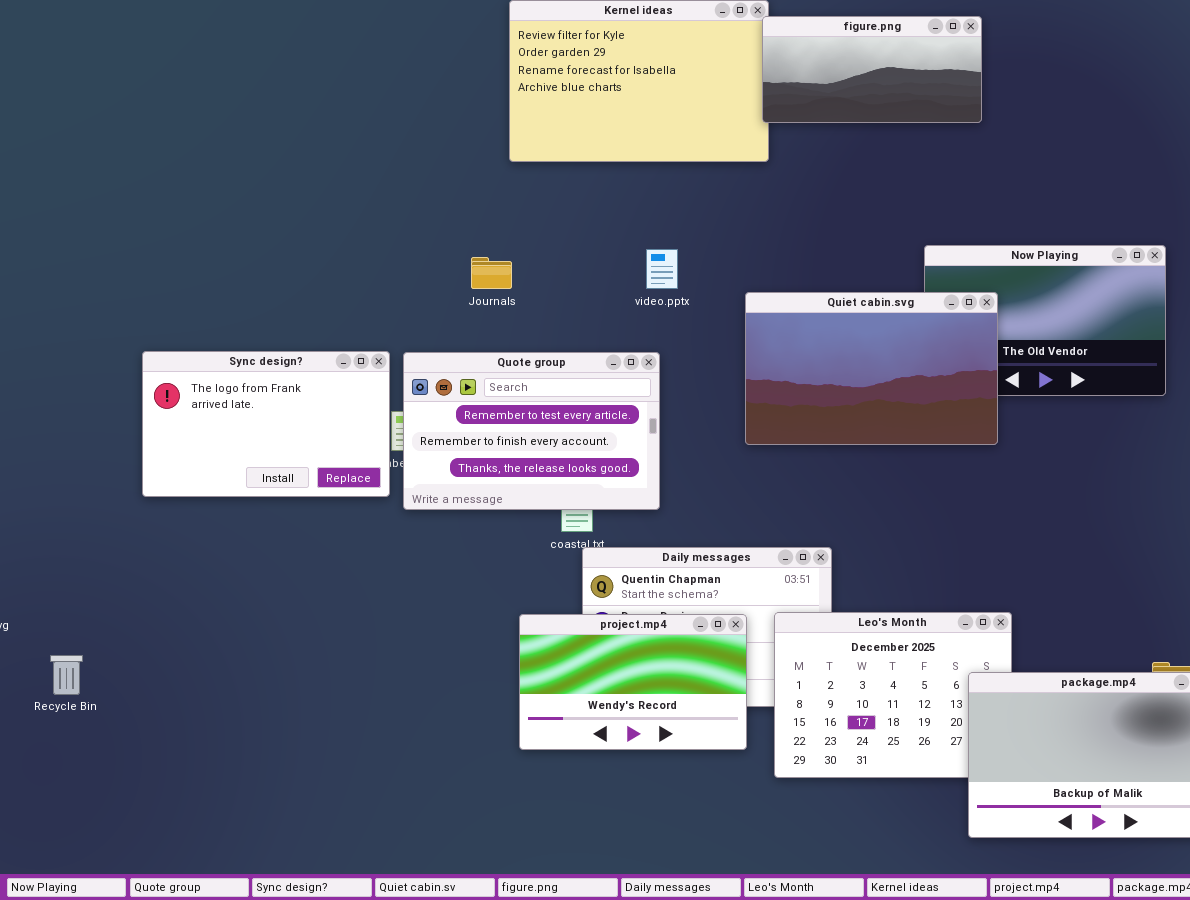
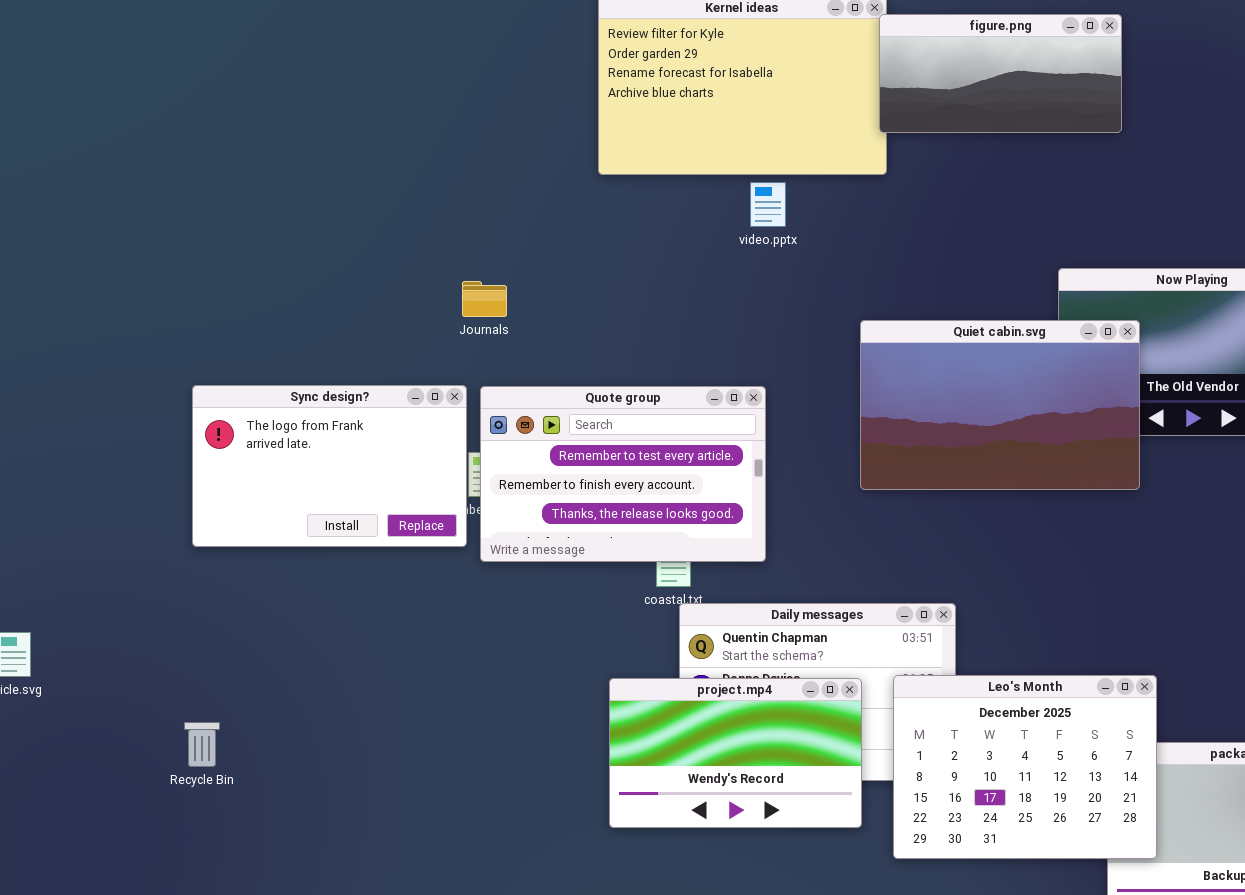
video.pptx: [646,249,678,289] -> [750,182,786,227], moved
Journals: [471,257,512,289] -> [462,281,507,317], moved
Leo's Month: [774,612,1012,778] -> [893,675,1157,859], raised
Recycle Bin: [50,655,83,695] -> [184,722,220,767], moved

